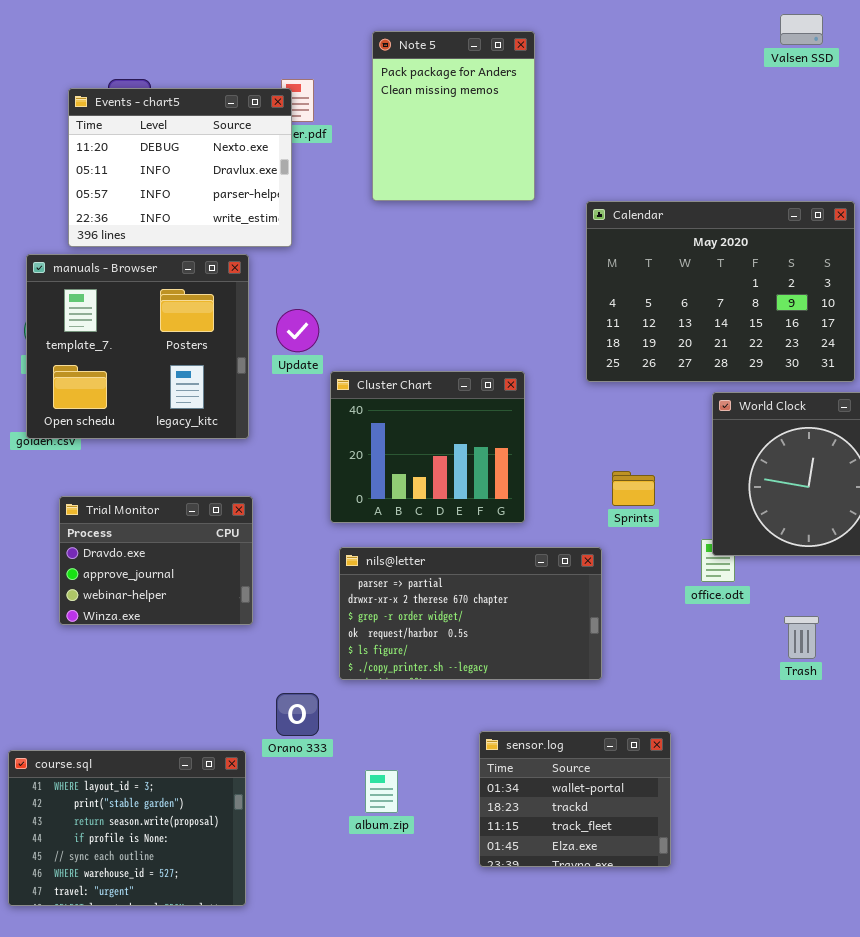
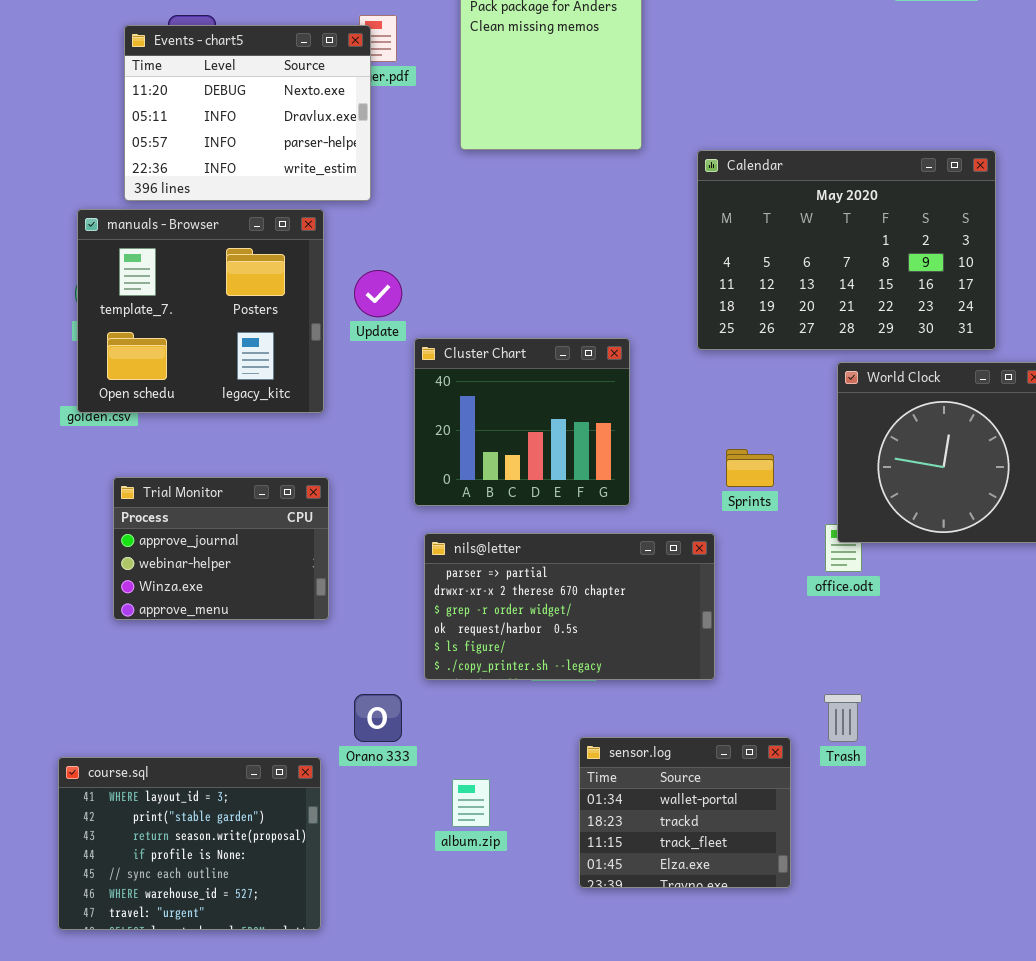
Trial Monitor: [59,496,253,625] -> [113,477,329,620], scrolled down 1 row
Trash: [784,616,819,659] -> [824,694,862,742], moved

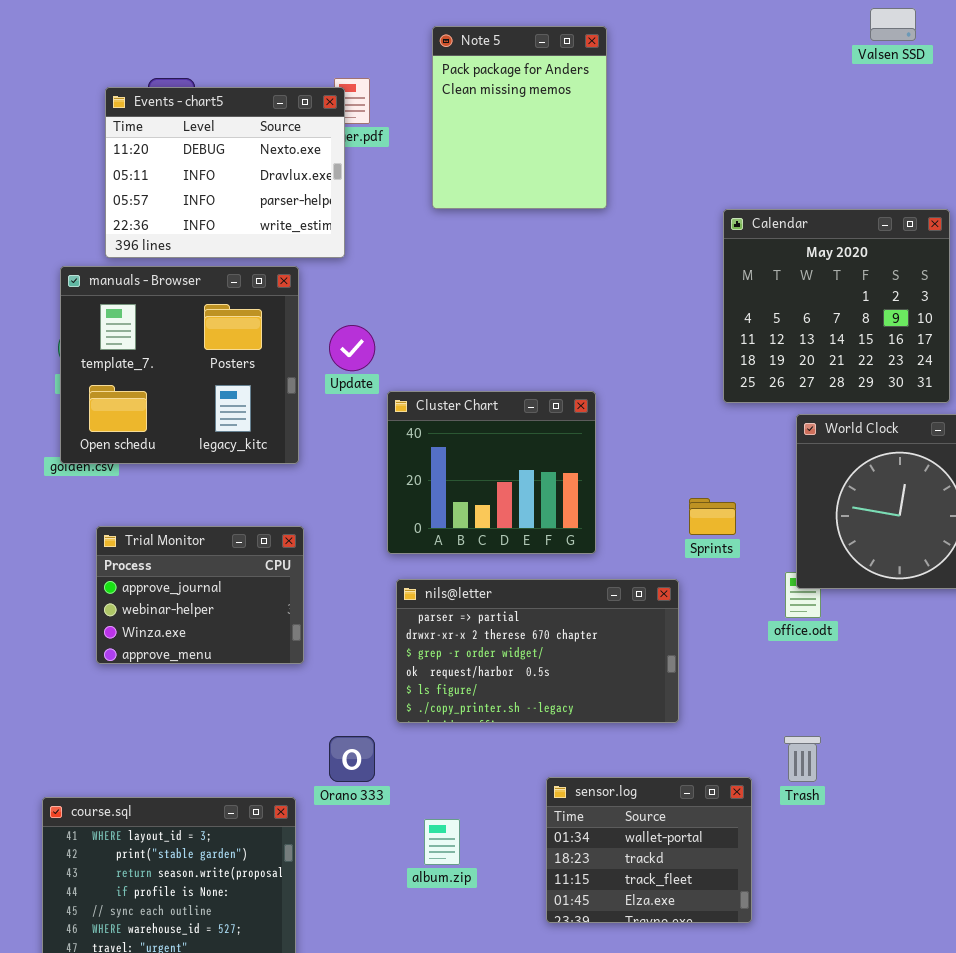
Calendar: [697,150,996,350] -> [723,209,950,403], resized

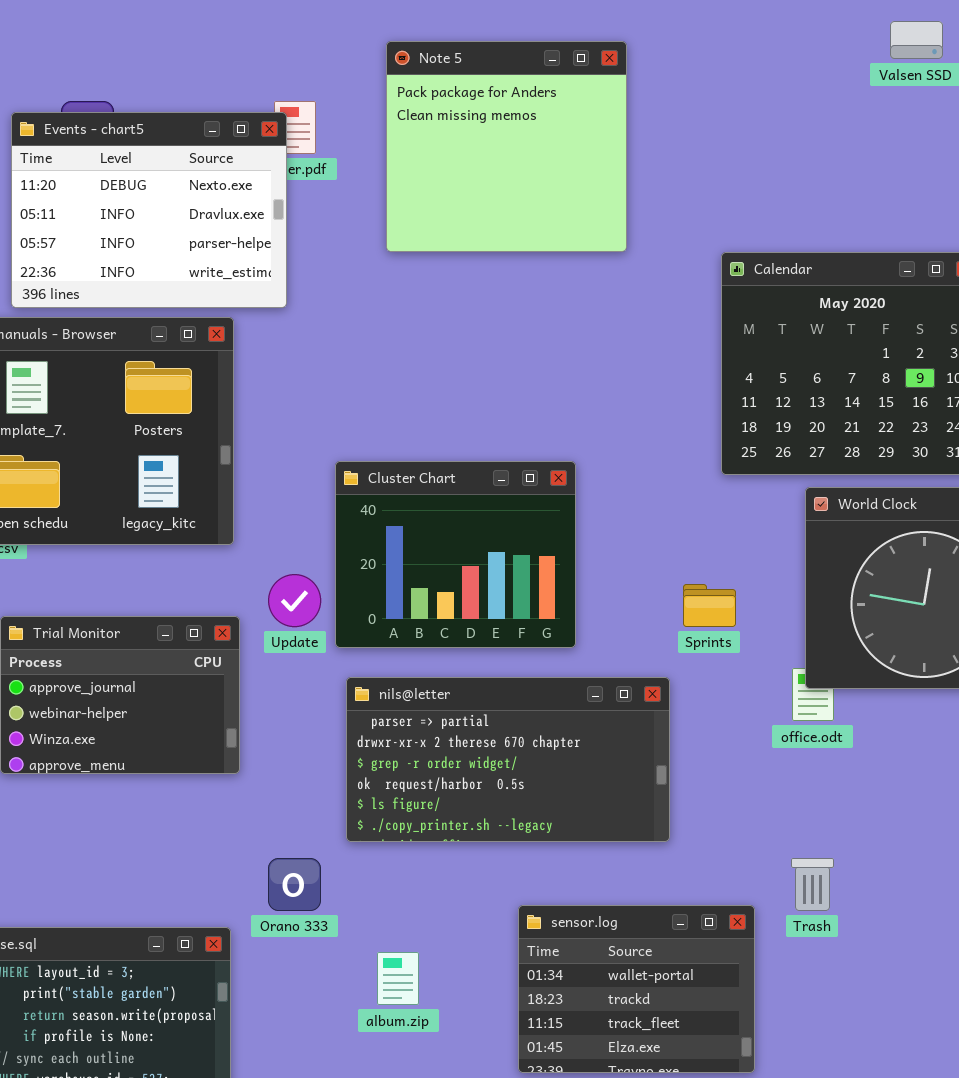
Note 5: [432,26,607,209] -> [386,41,627,252], resized
Update: [329,325,375,371] -> [268,574,321,627], moved

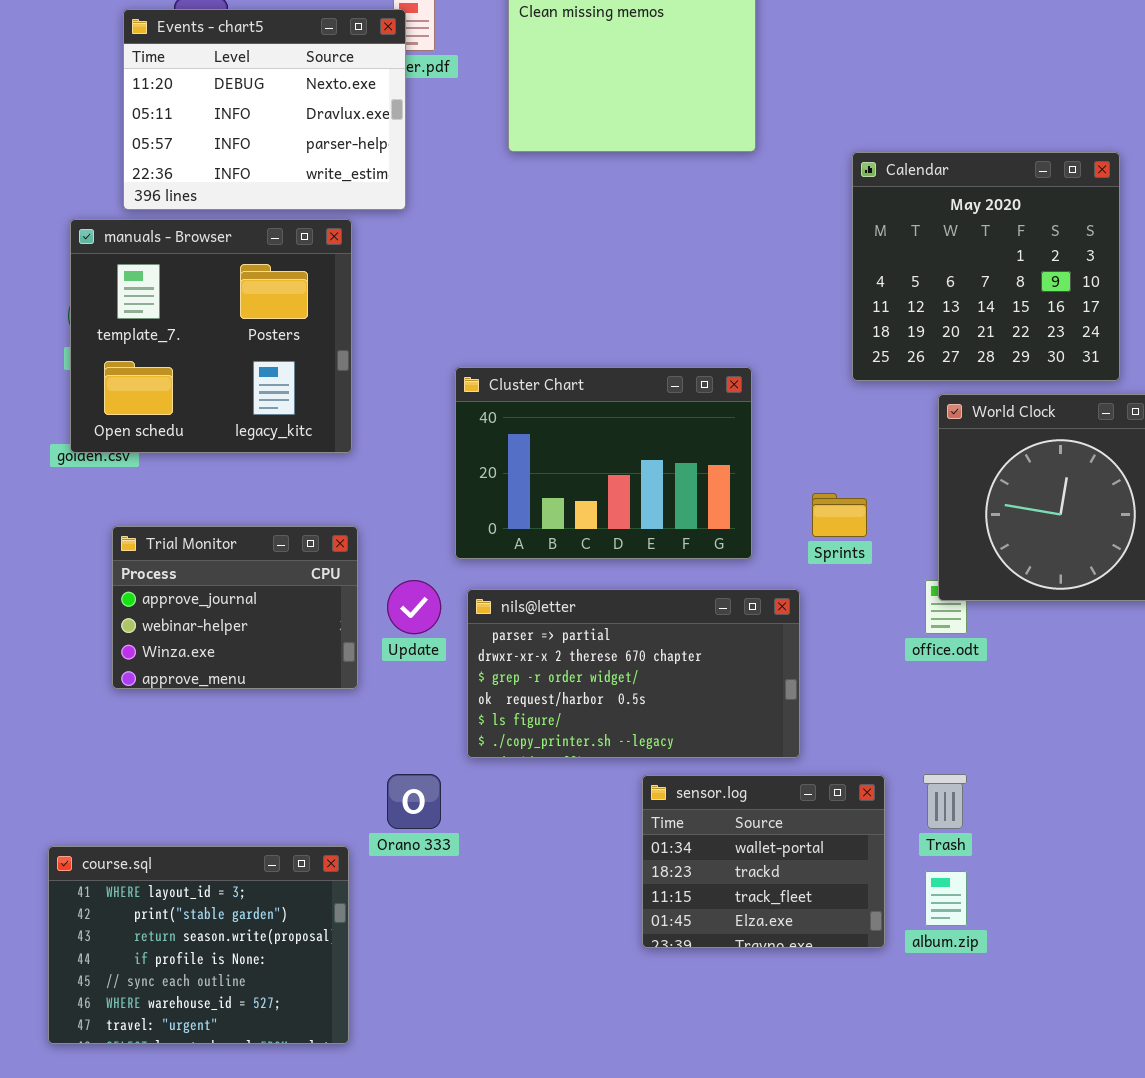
Cluster Chart: [335,461,576,648] -> [455,367,752,559], resized
Update: [268,574,321,627] -> [387,580,441,634], moved
sensor.log: [518,905,755,1073] -> [642,775,885,948], moved
album.zip: [377,952,419,1005] -> [925,871,967,926], moved

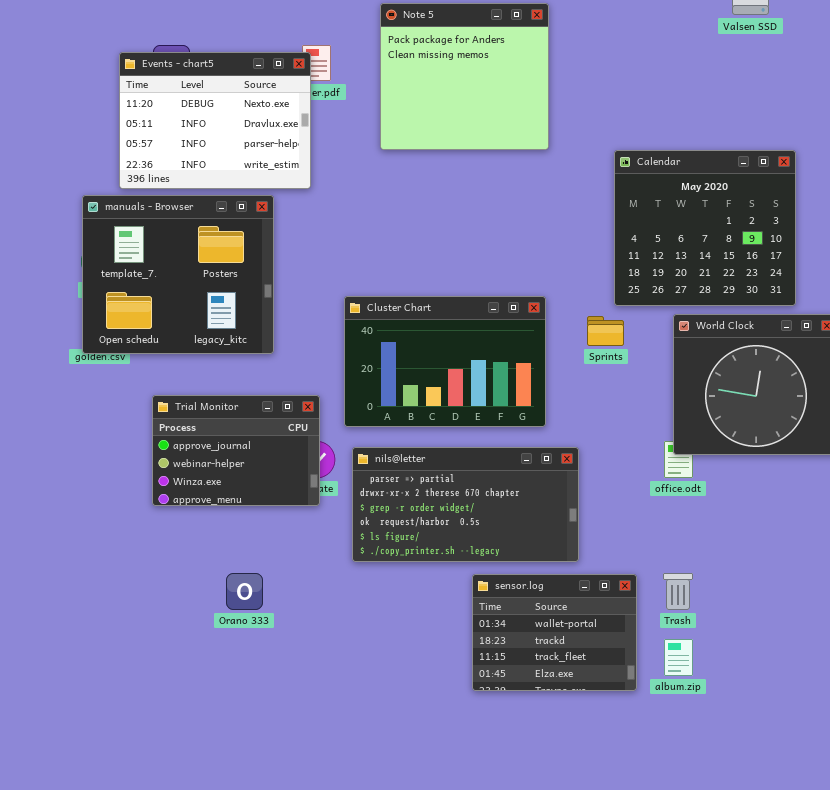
Sprints: [812,493,867,537] -> [587,316,624,346], moved
Trial Monitor: [112,526,358,689] -> [152,395,320,506], moved
Orano 333: [387,774,441,829] -> [226,573,263,610], moved
course.sql: [48,846,349,1044] -> none, closed

